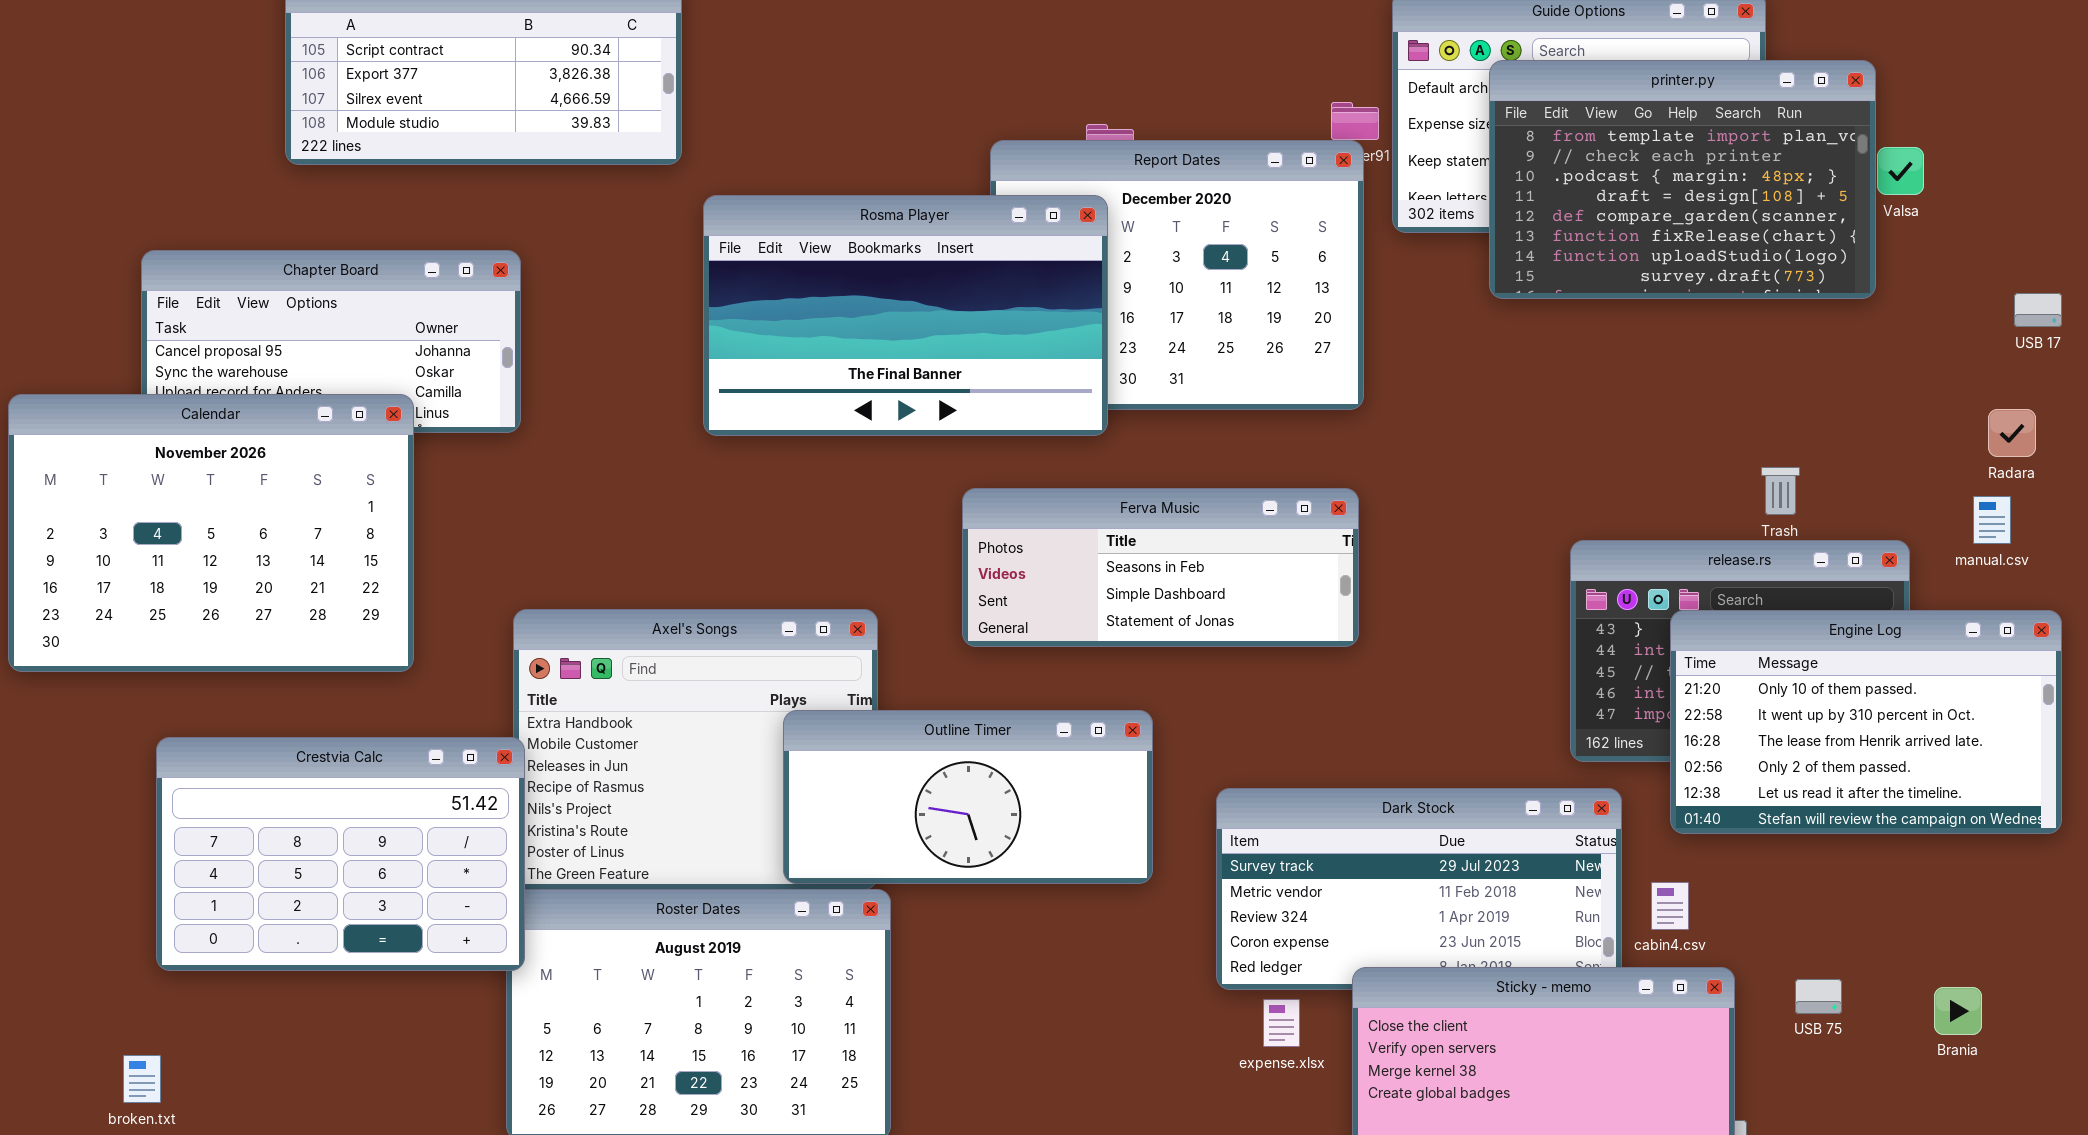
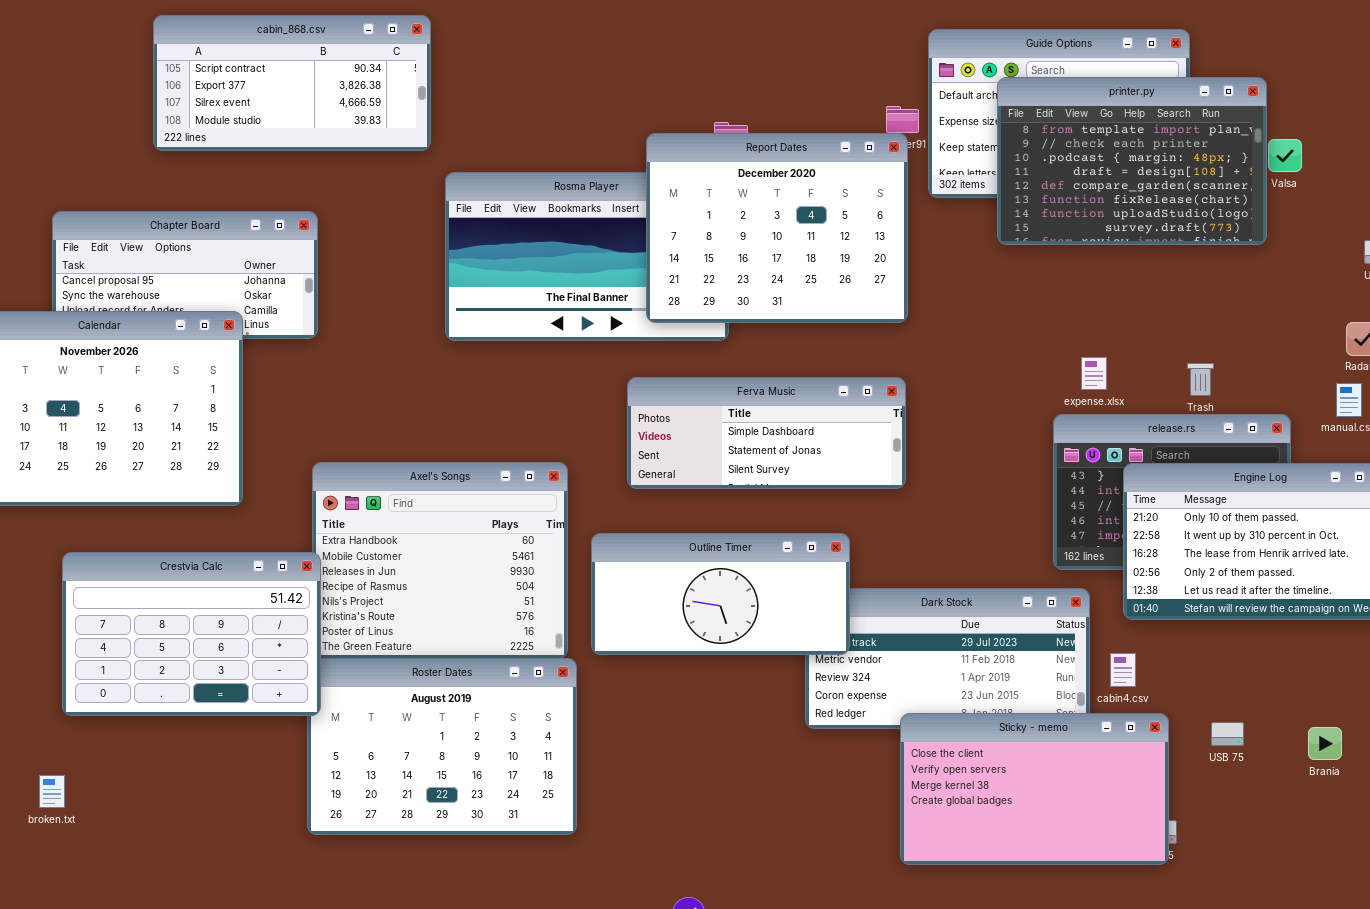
Report Dates: [990,140,1364,410] -> [646,133,908,323], raised
Ferva Music: [962,488,1359,647] -> [627,377,906,489], scrolled down 1 row
Outline Timer: [783,710,1153,884] -> [591,533,850,655], moved
expense.xlsx: [1263,999,1300,1047] -> [1081,357,1107,390], moved

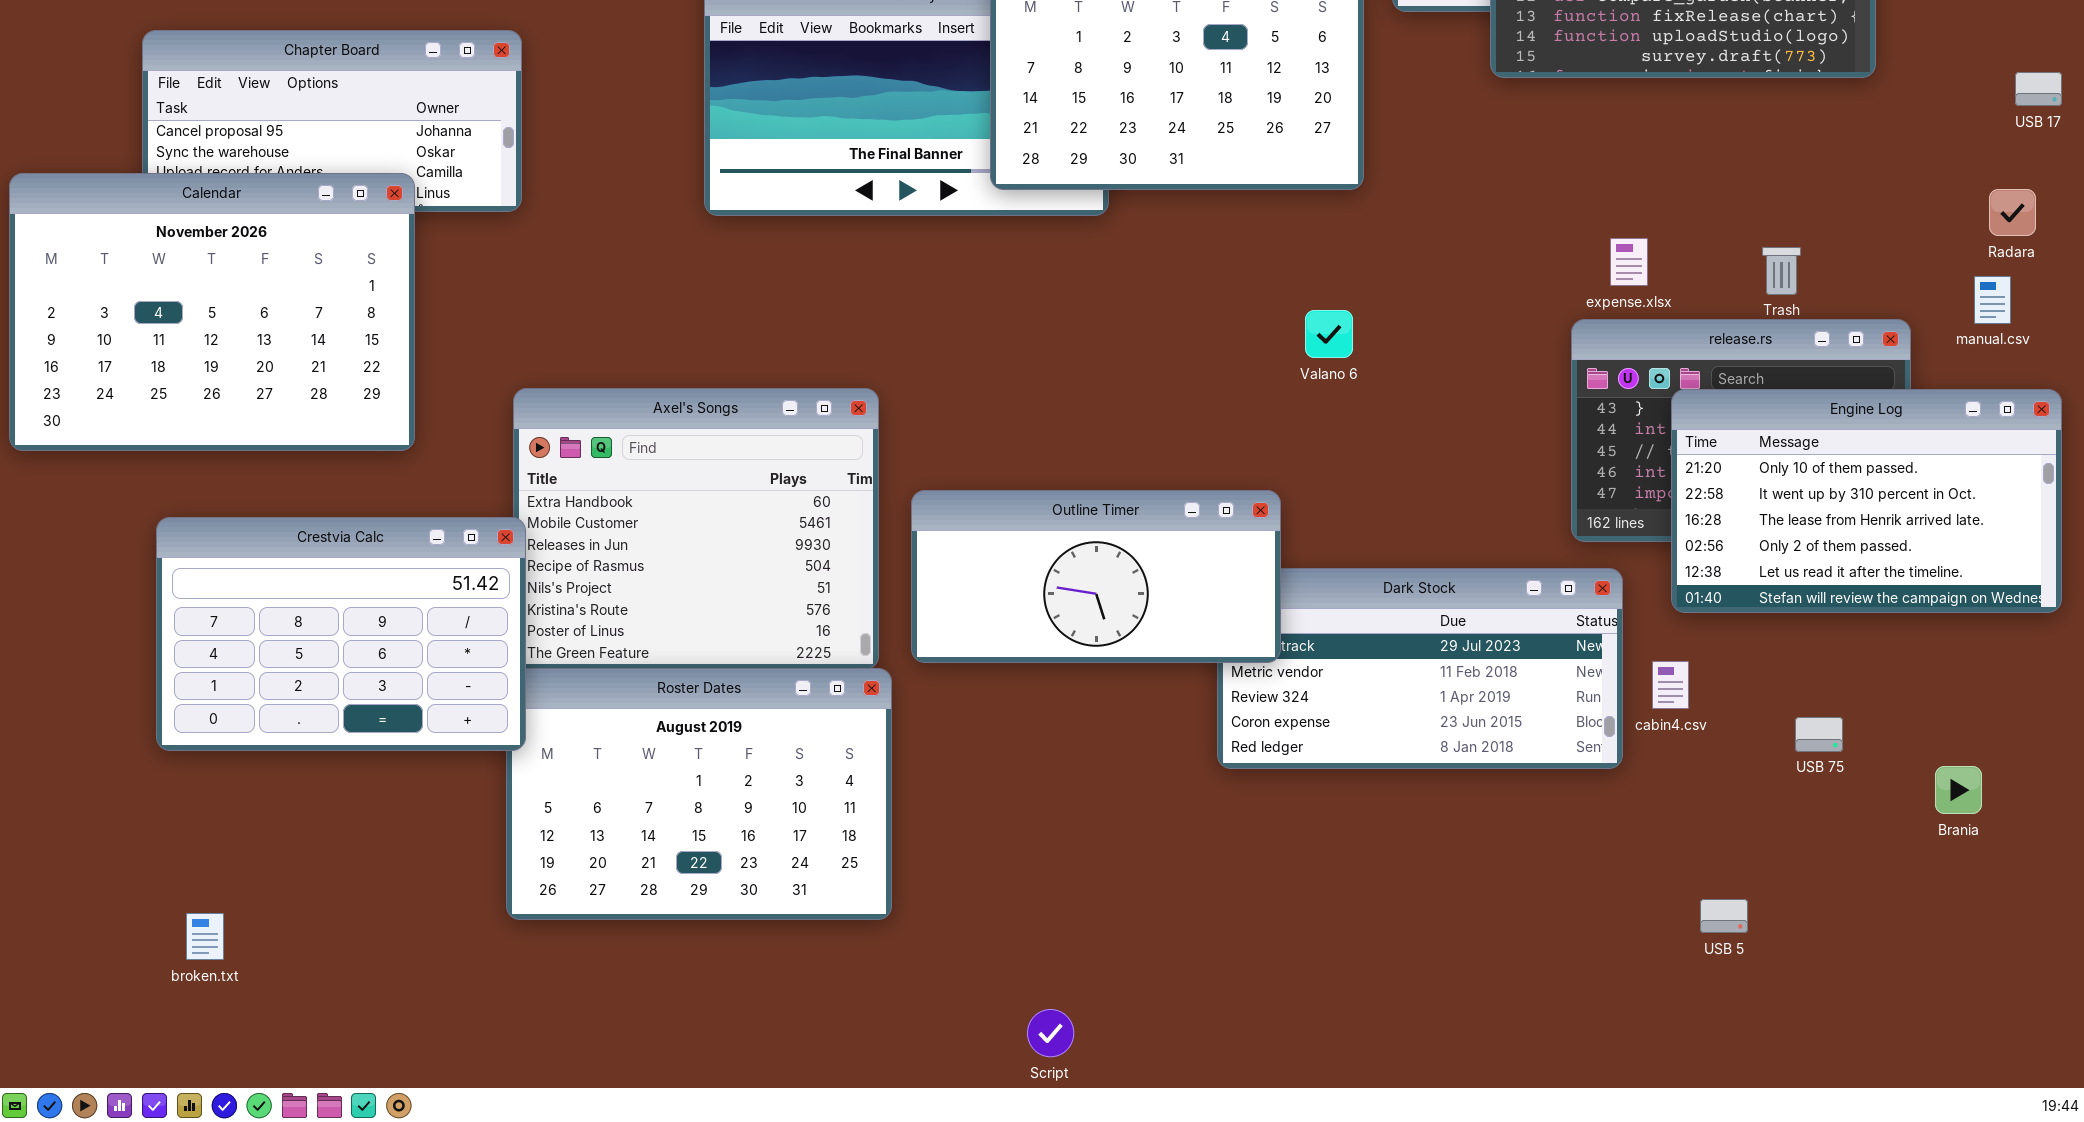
Ferva Music: [627,377,906,489] -> none, closed
Sticky - memo: [900,713,1169,865] -> none, closed
USB 75: [1211,722,1244,746] -> [1795,717,1843,752], moved
broken.txt: [39,775,65,808] -> [186,913,224,960], moved

